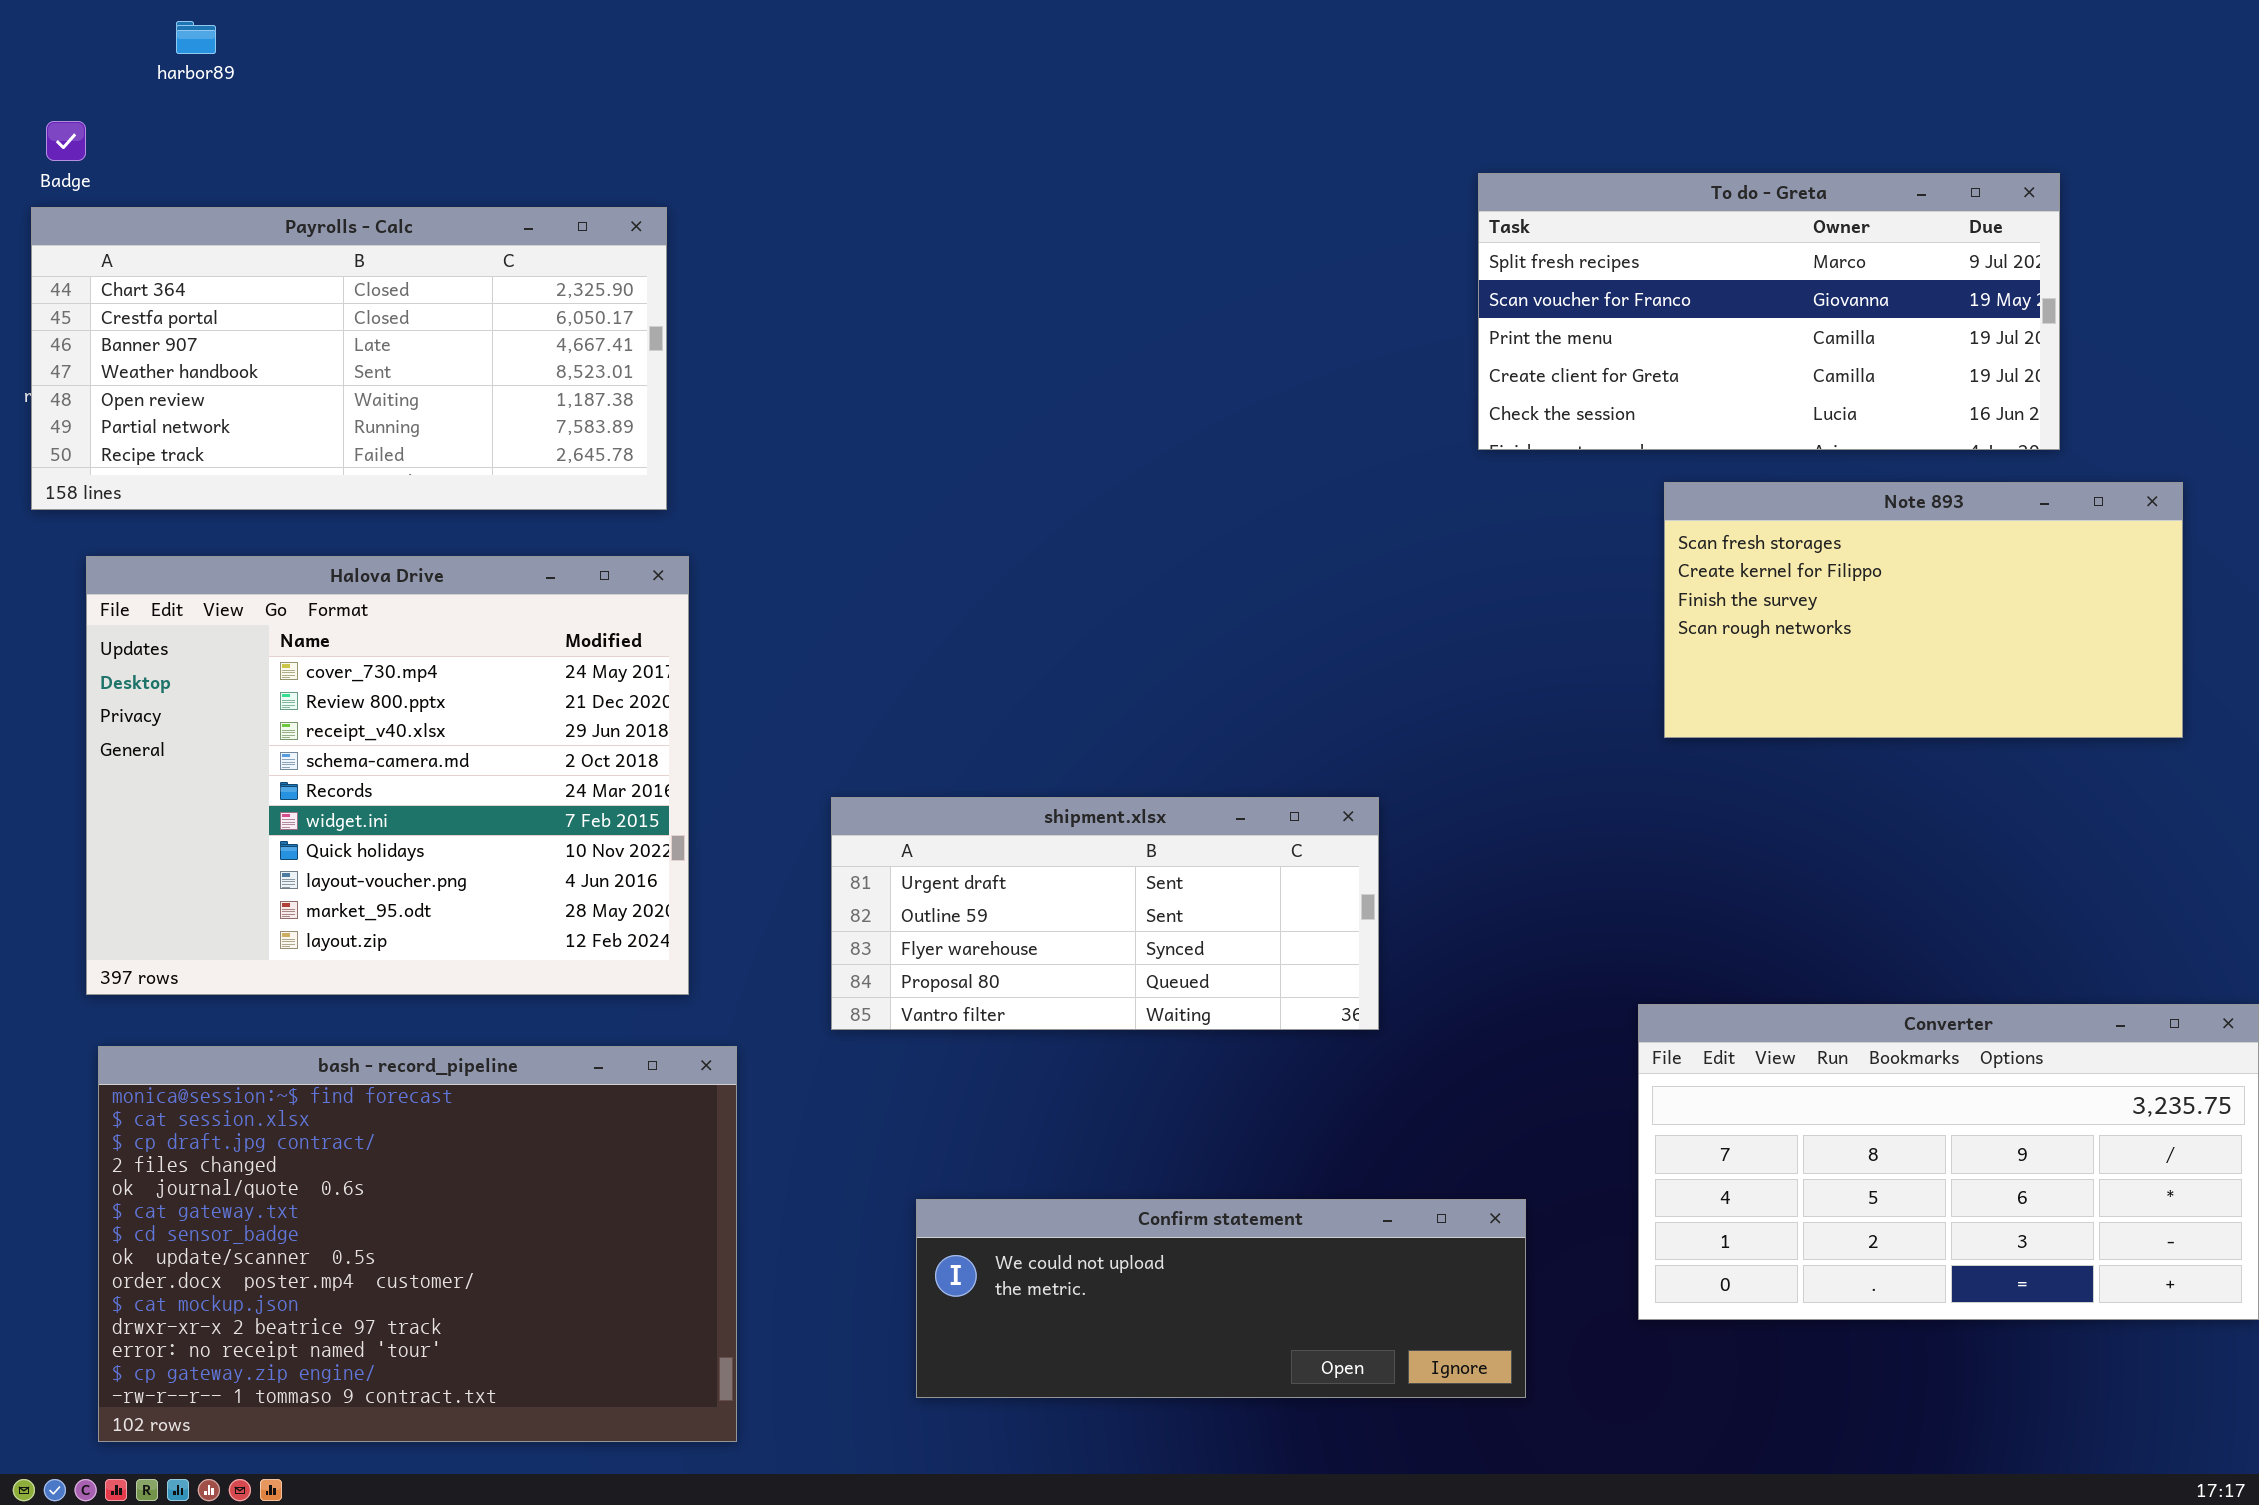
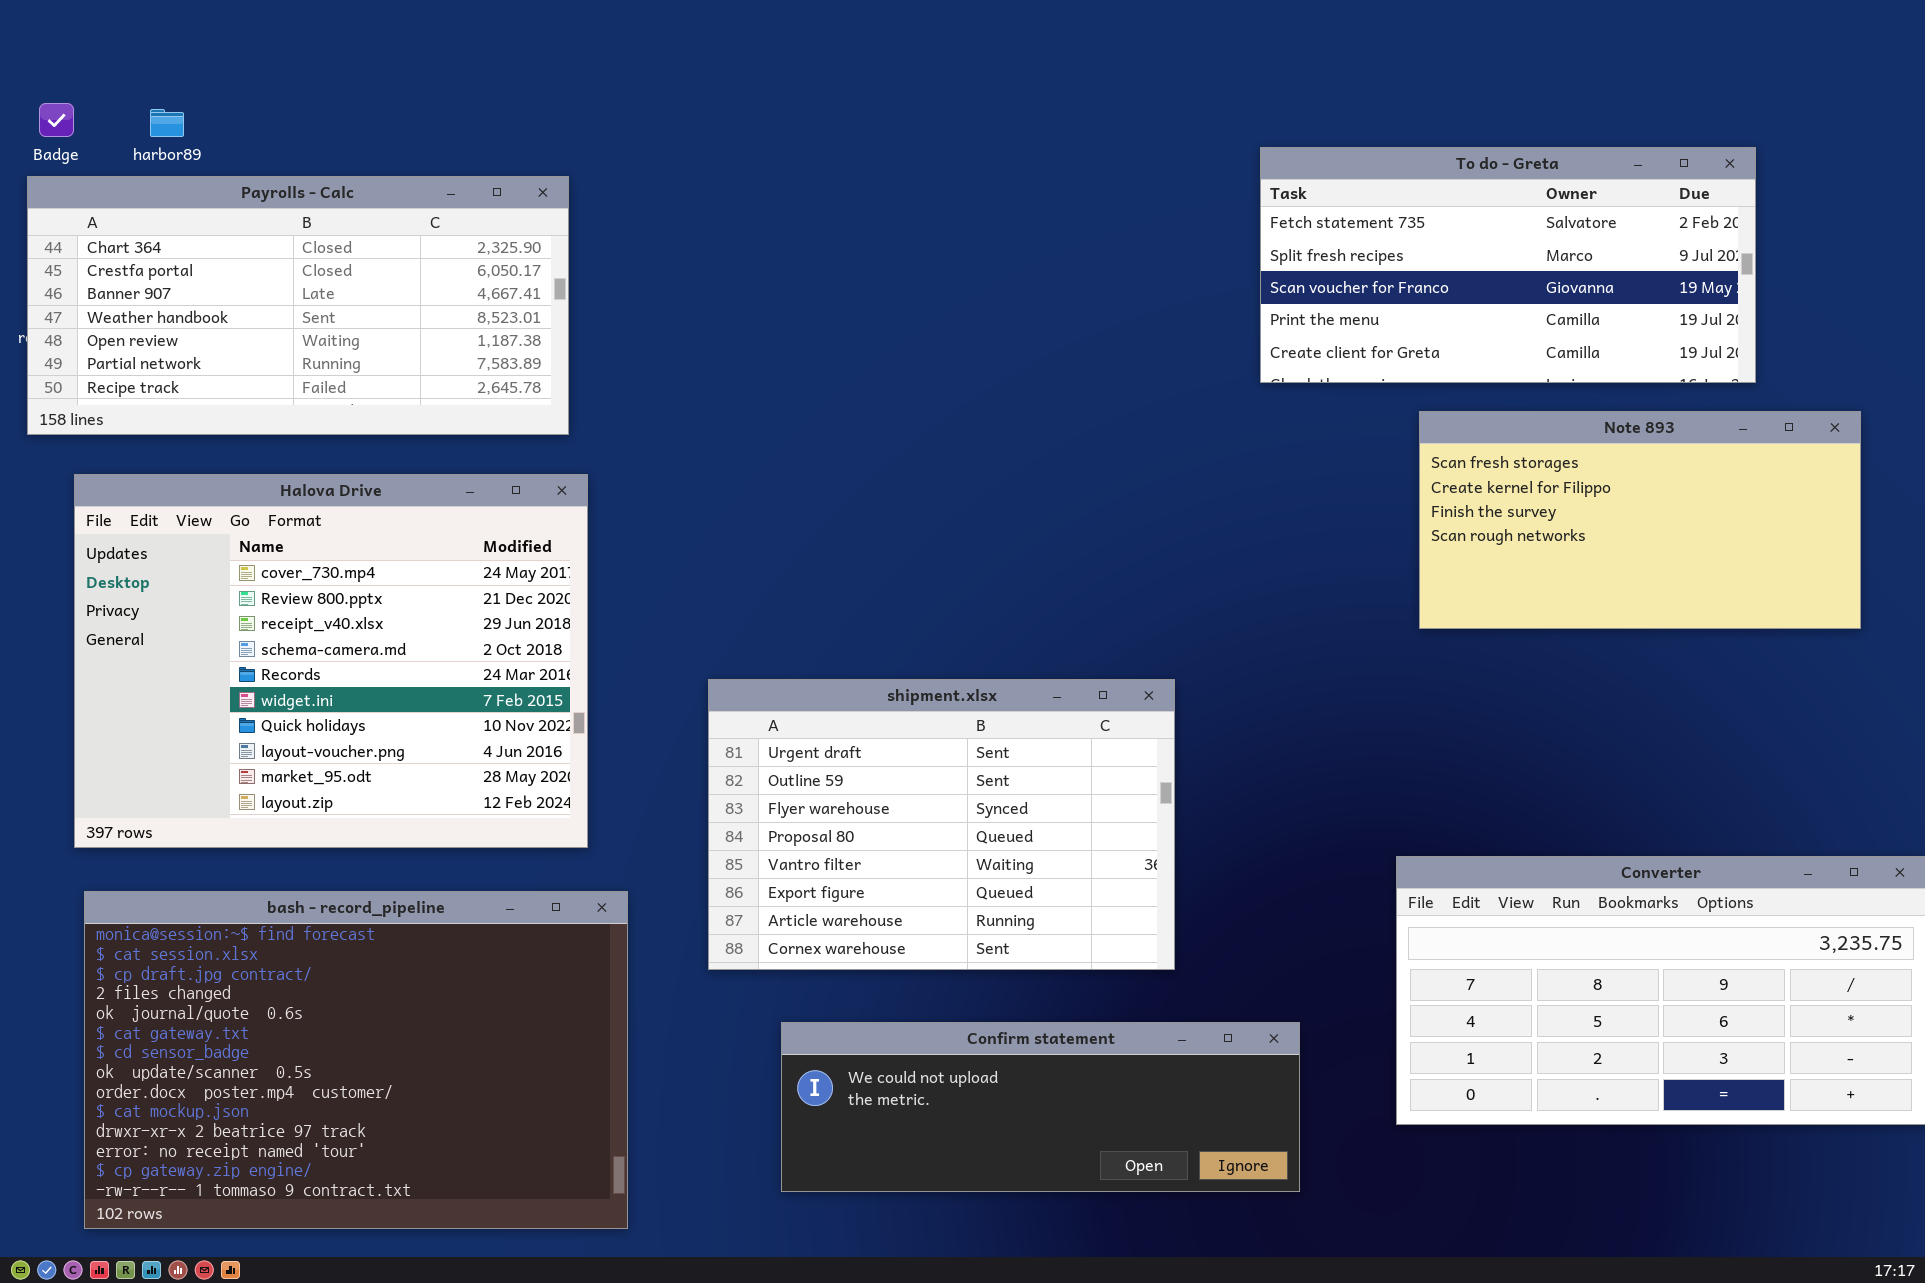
harbor89: [176,21,216,54] -> [150,109,184,137], moved
To do - Greta: [1478,173,2060,450] -> [1260,147,1756,383], scrolled up 1 row
shipment.xlsx: [831,797,1379,1030] -> [708,679,1175,970], resized

